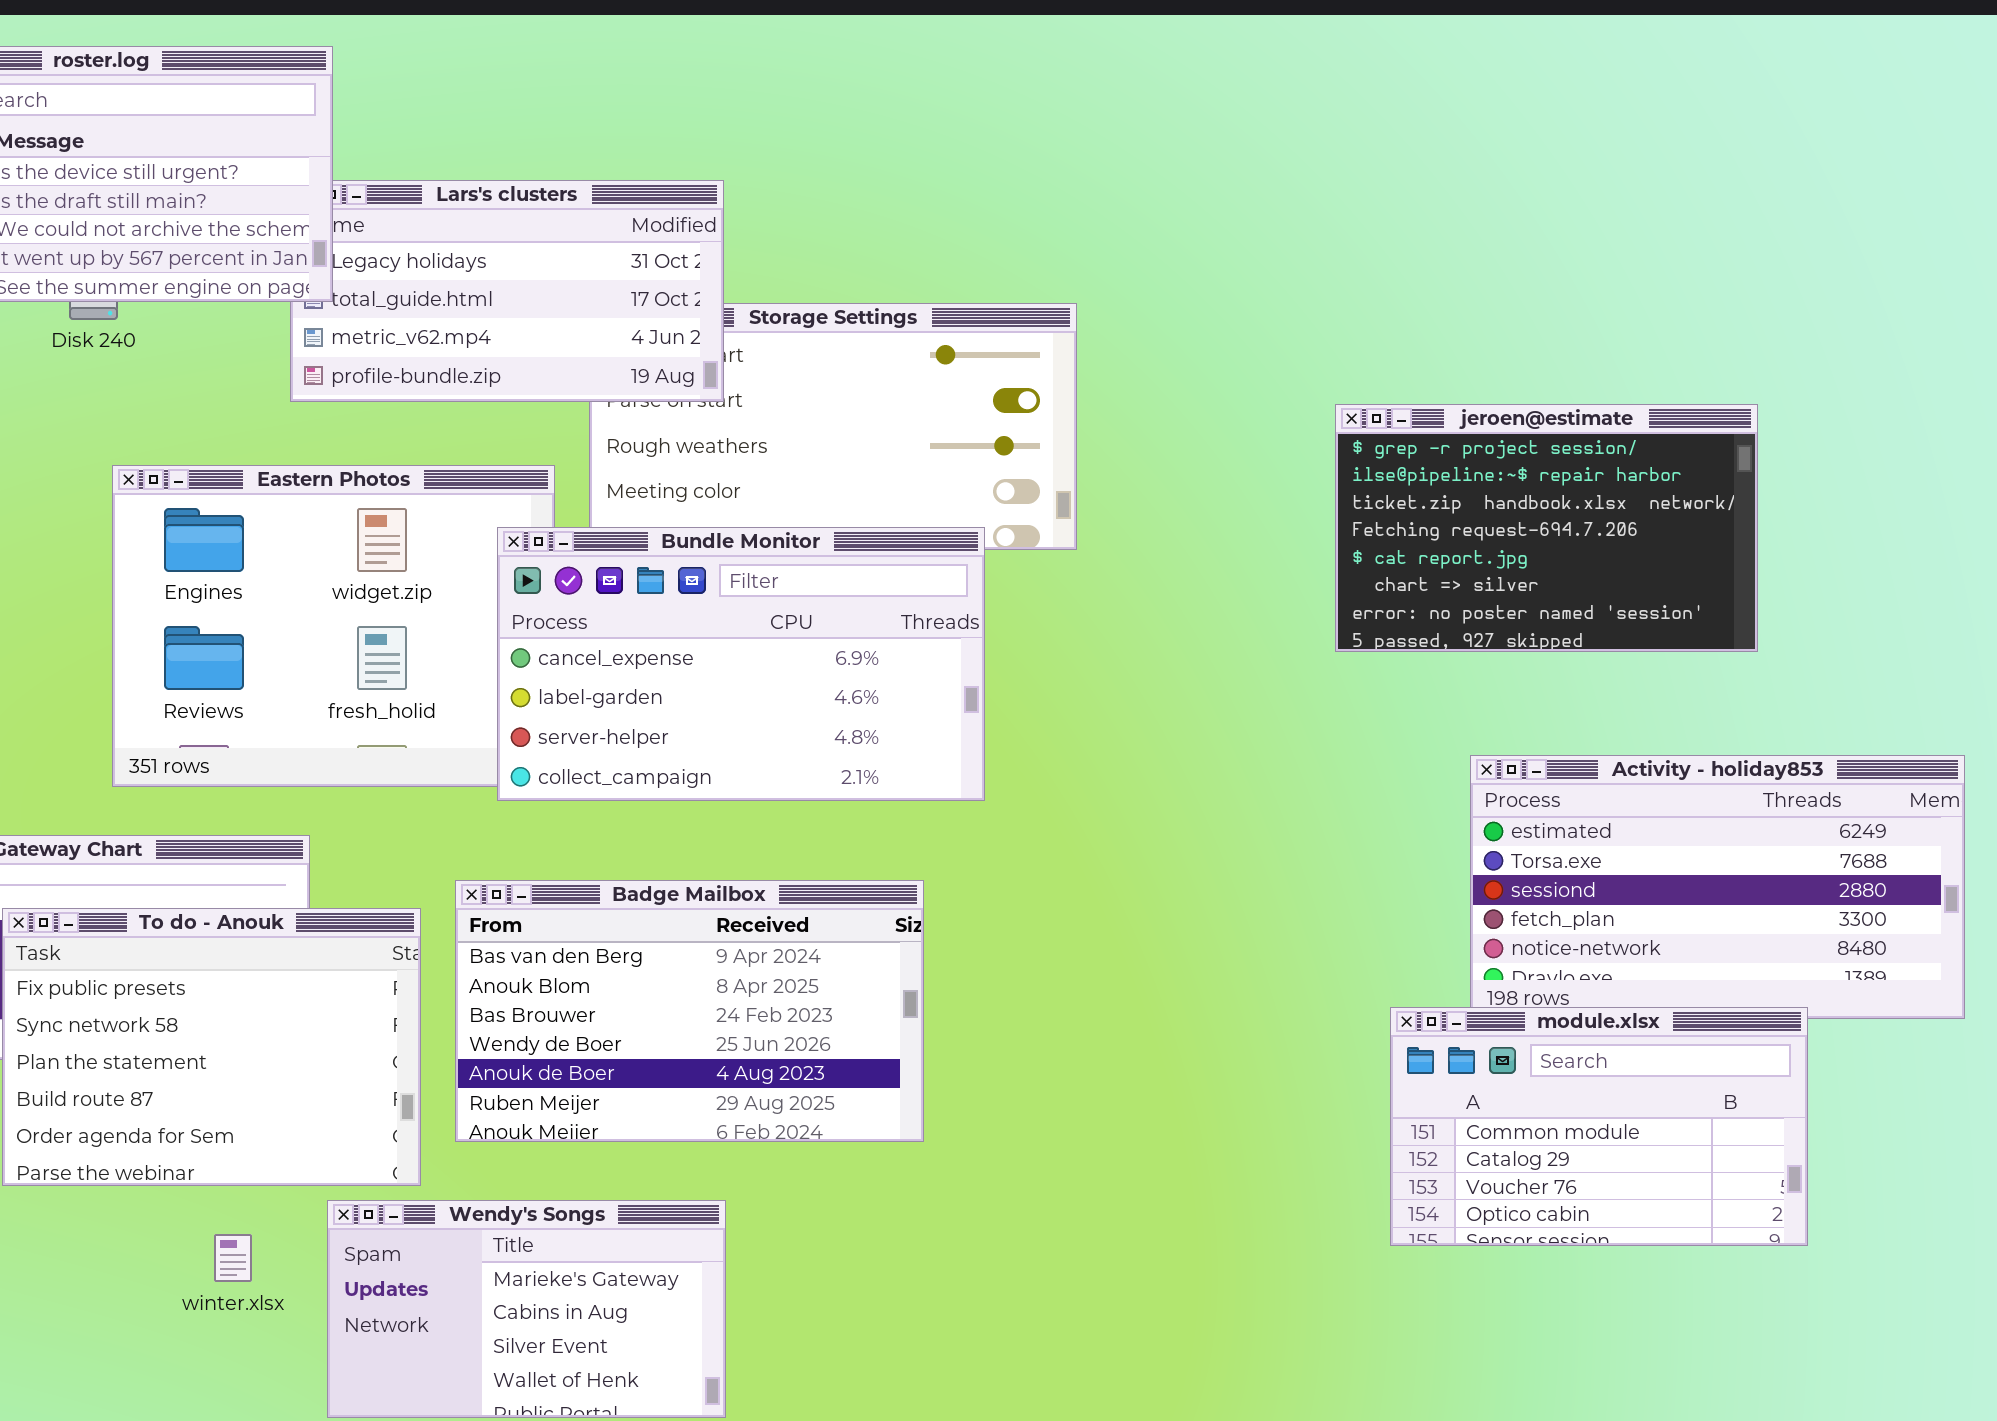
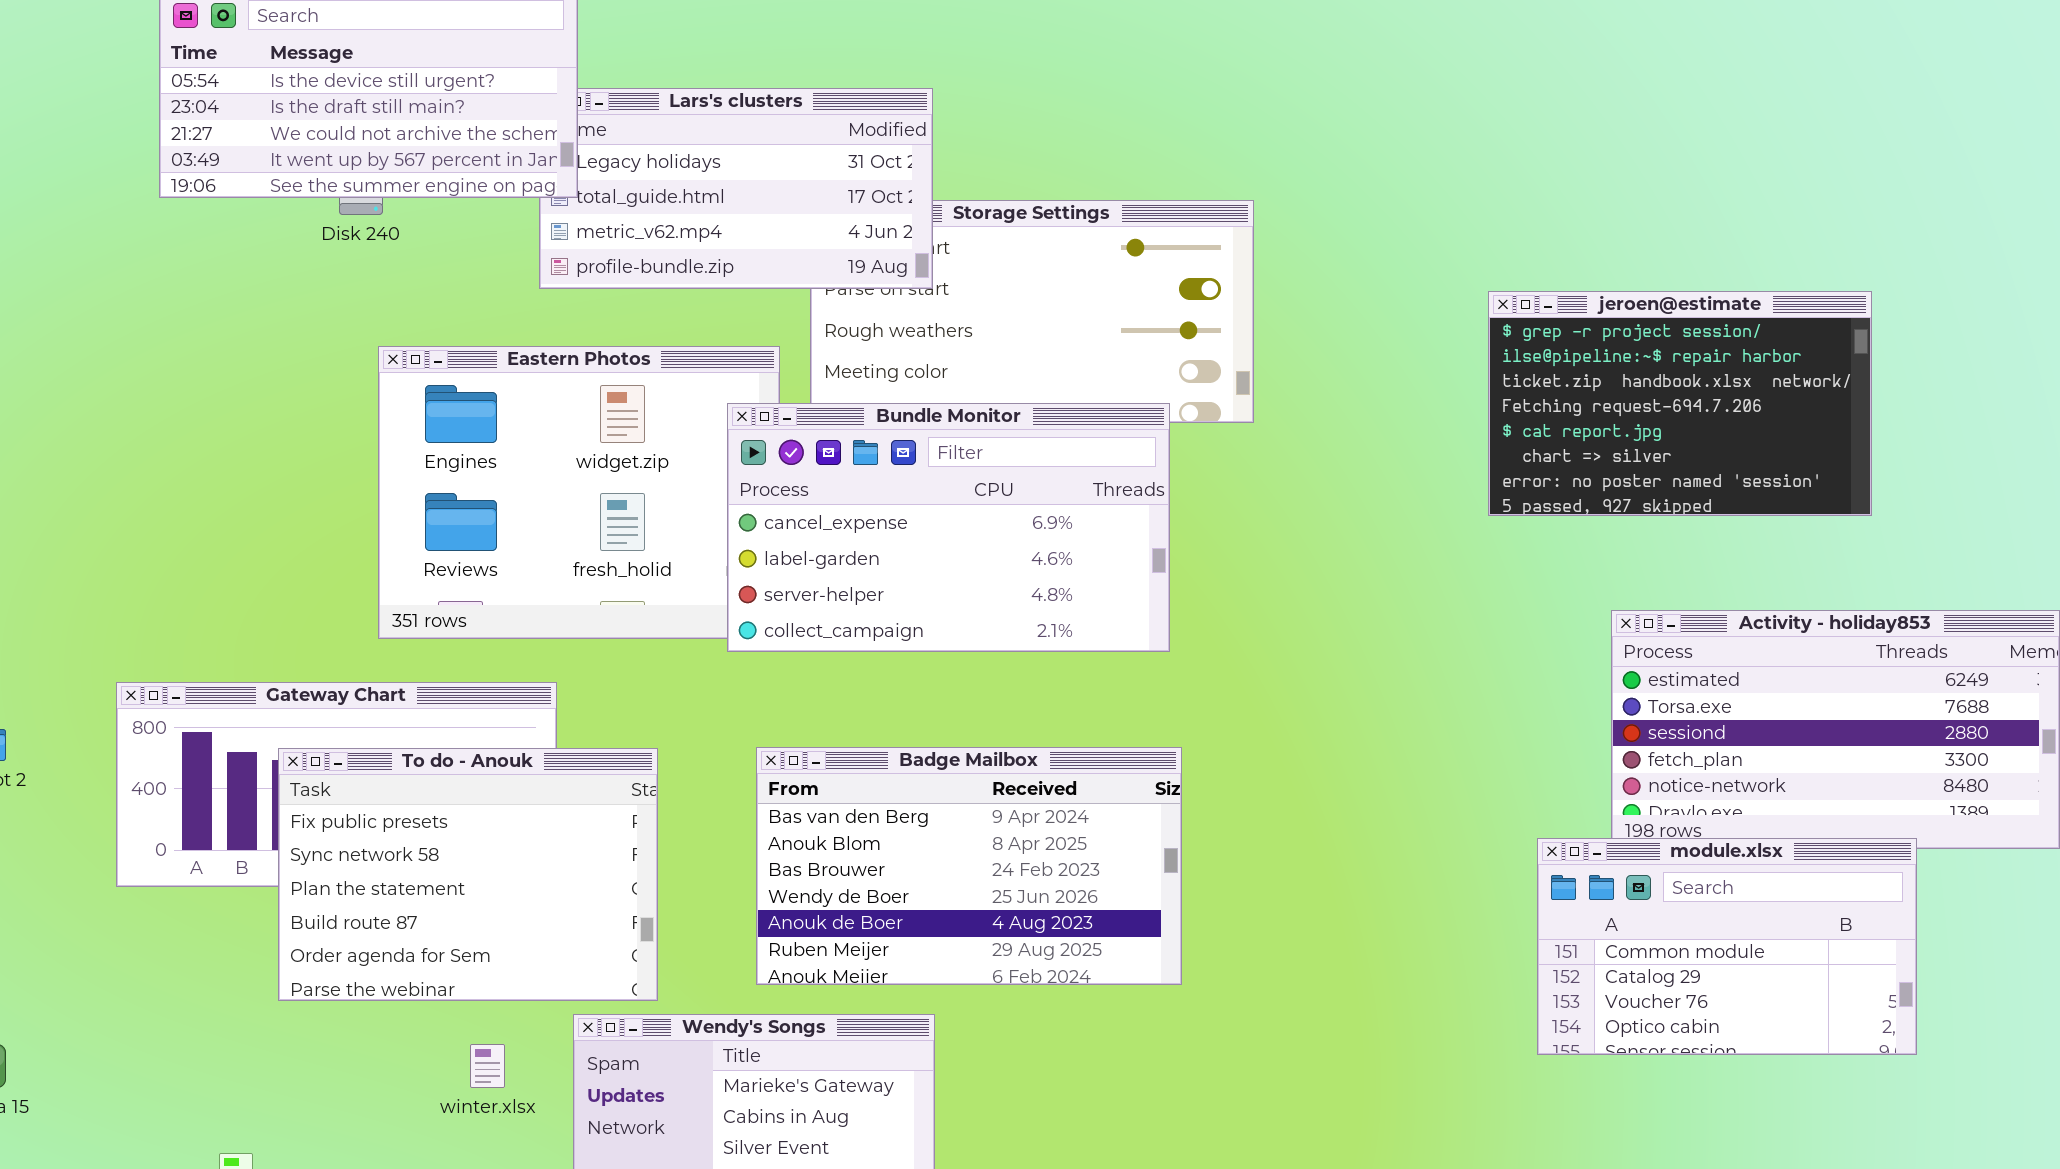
Badge Mailbox: [455,880,924,1142] -> [756,747,1182,985], moved

